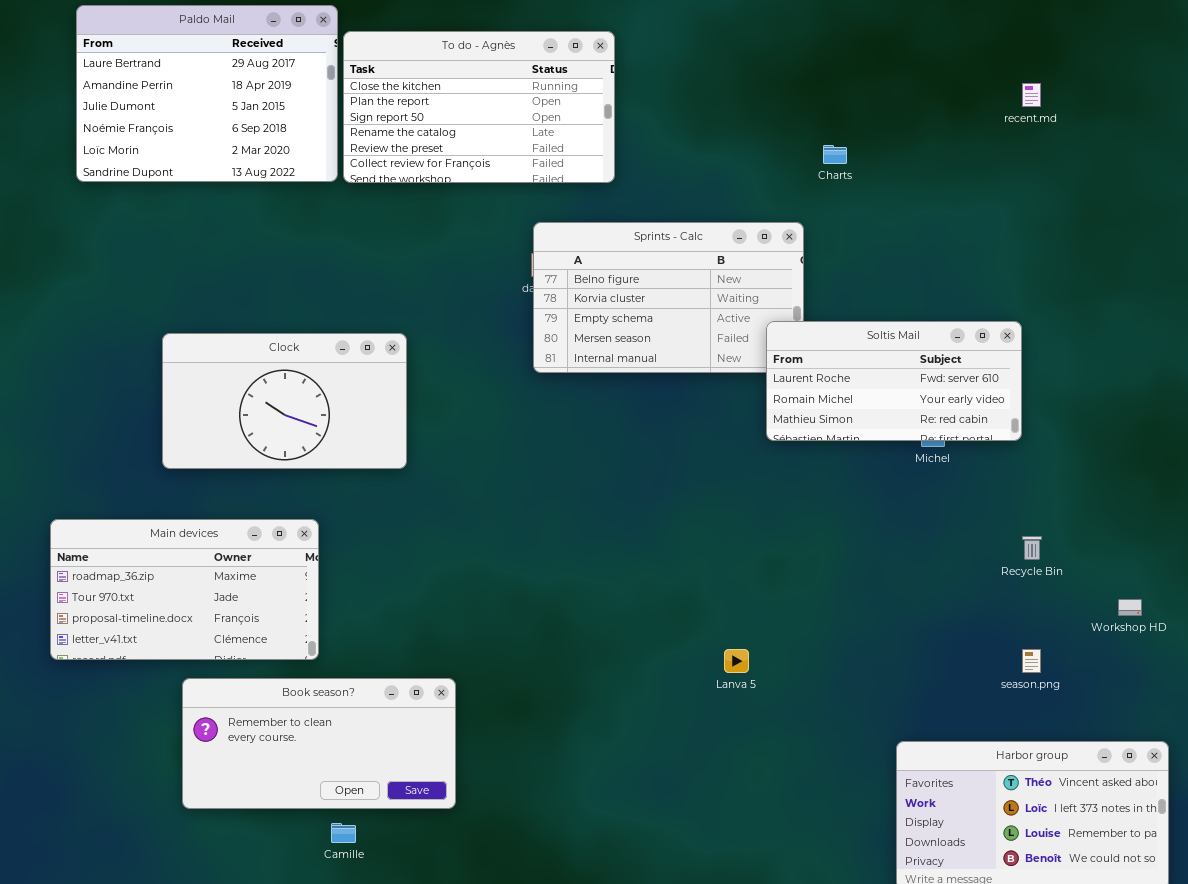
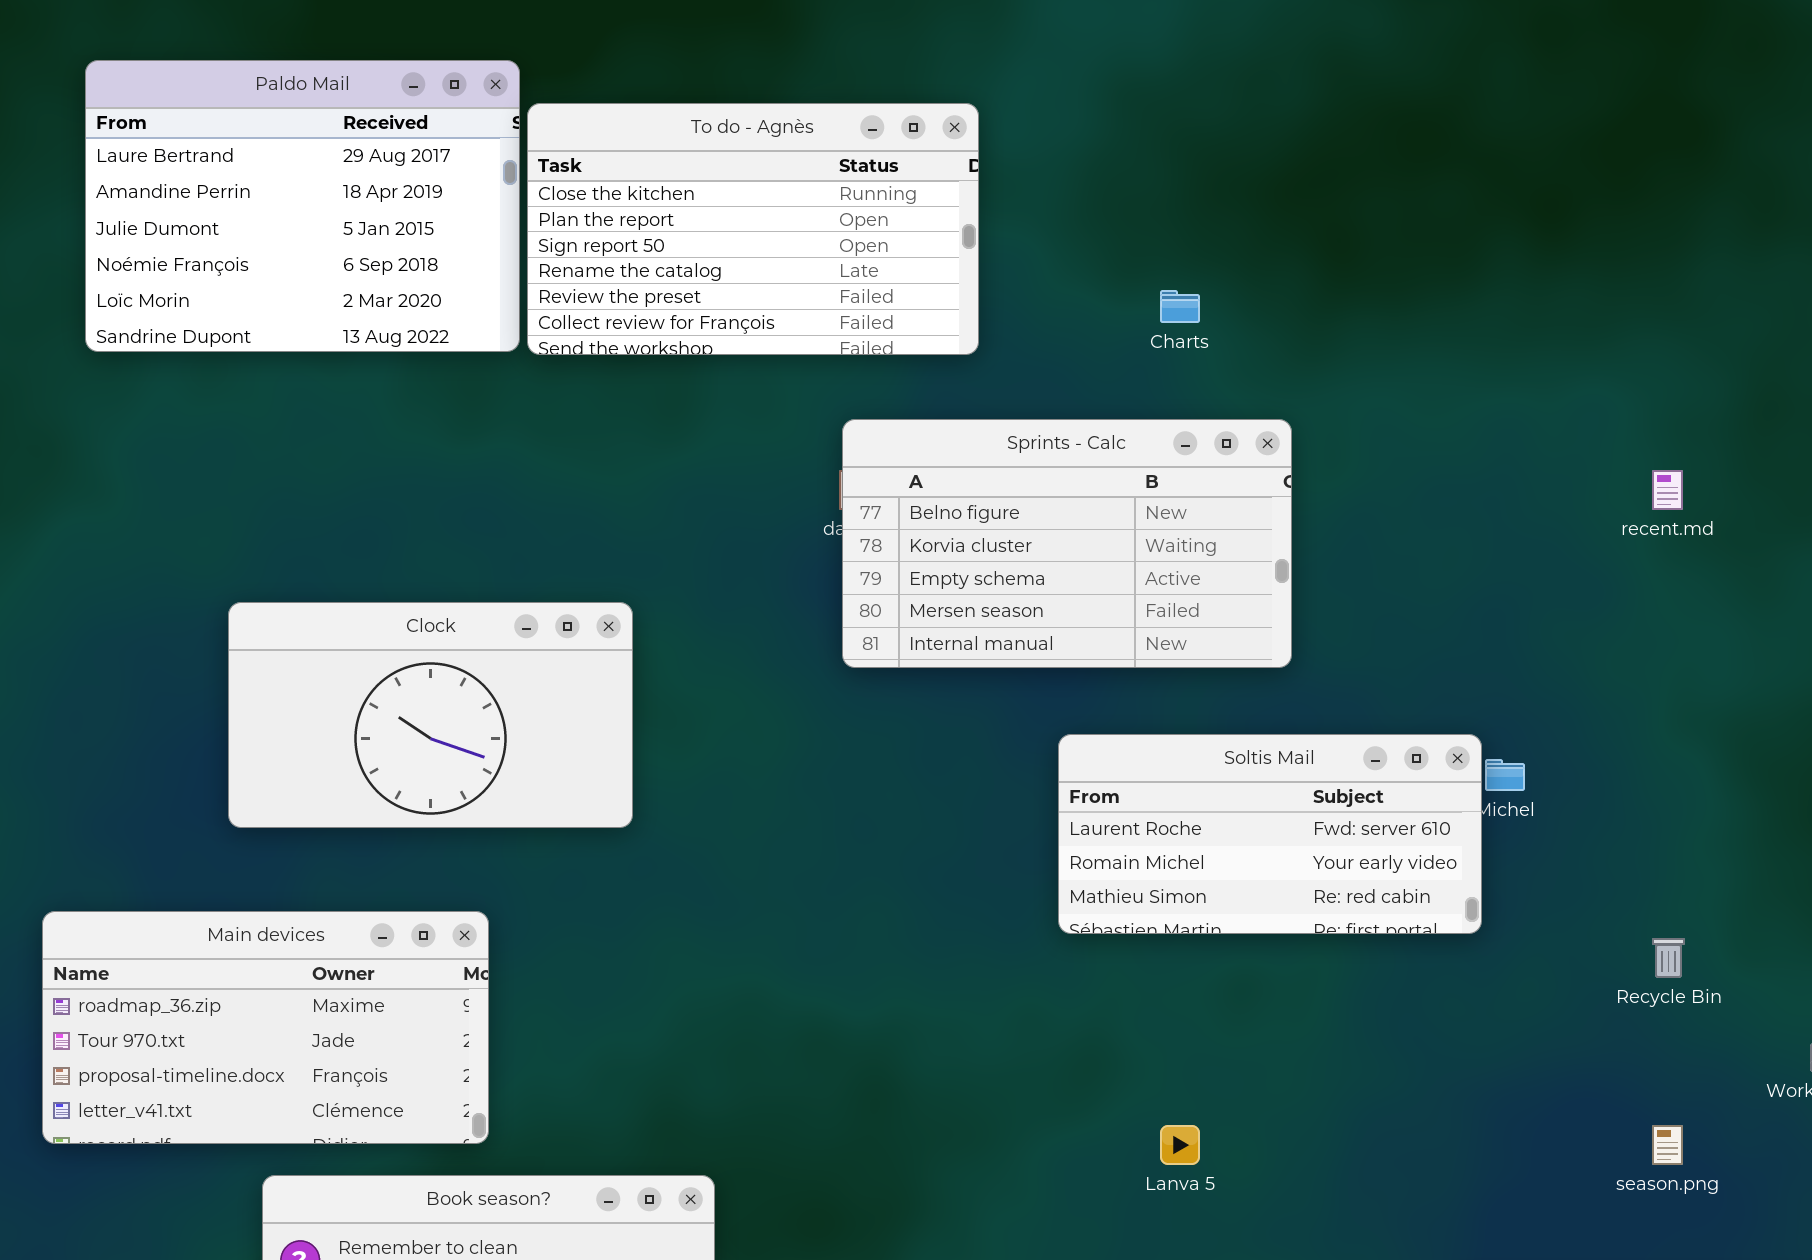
recent.md: [1022,83,1041,107] -> [1652,470,1683,510], moved
Charts: [823,145,847,164] -> [1160,290,1200,323], moved
Soltis Mail: [766,321,1022,441] -> [1058,734,1482,934], moved

